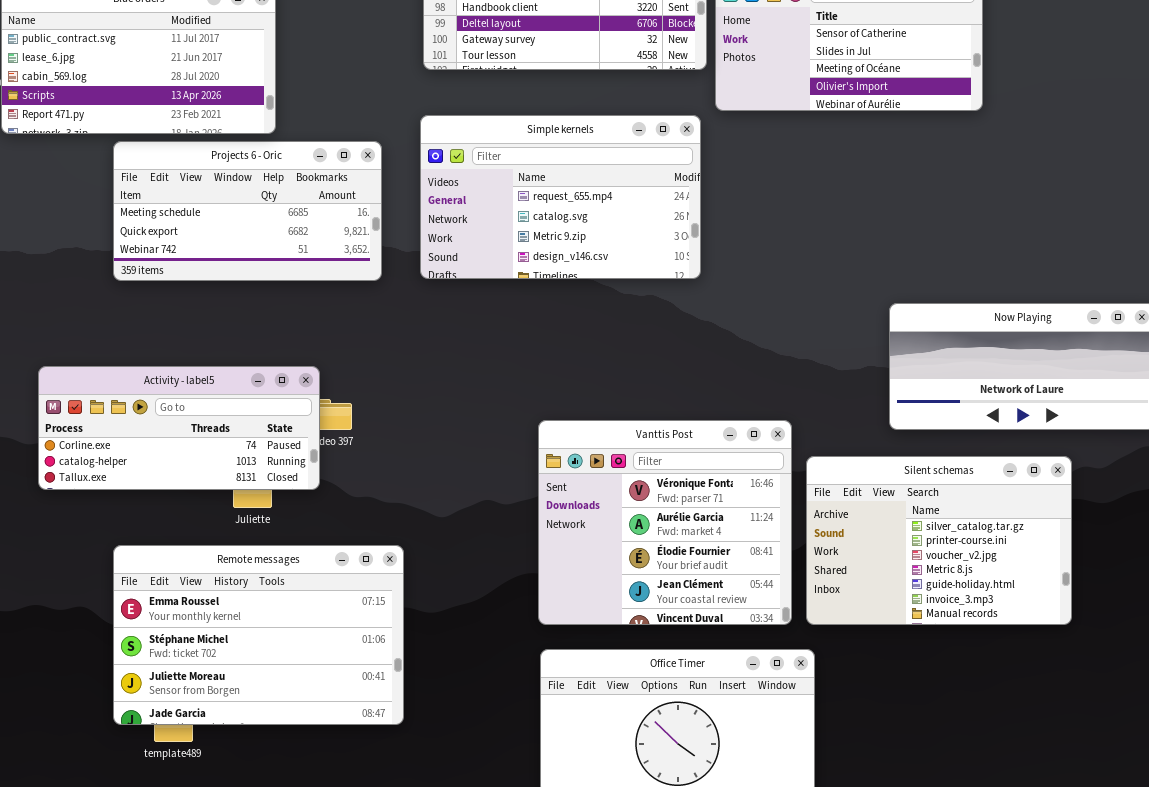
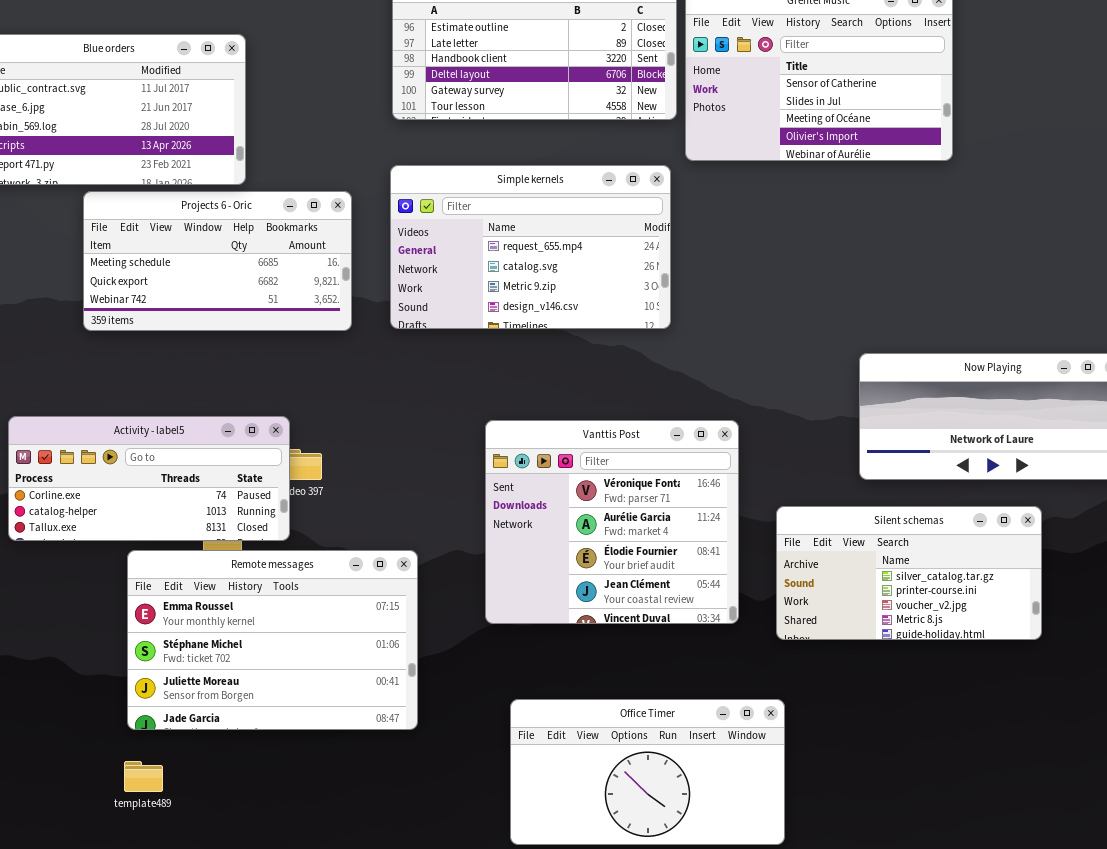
Vanttis Post: [538,420,792,625] -> [485,420,739,624], moved
Silent schemas: [806,456,1072,625] -> [776,506,1042,640], resized
Remote messages: [113,545,404,725] -> [127,550,418,730], moved

